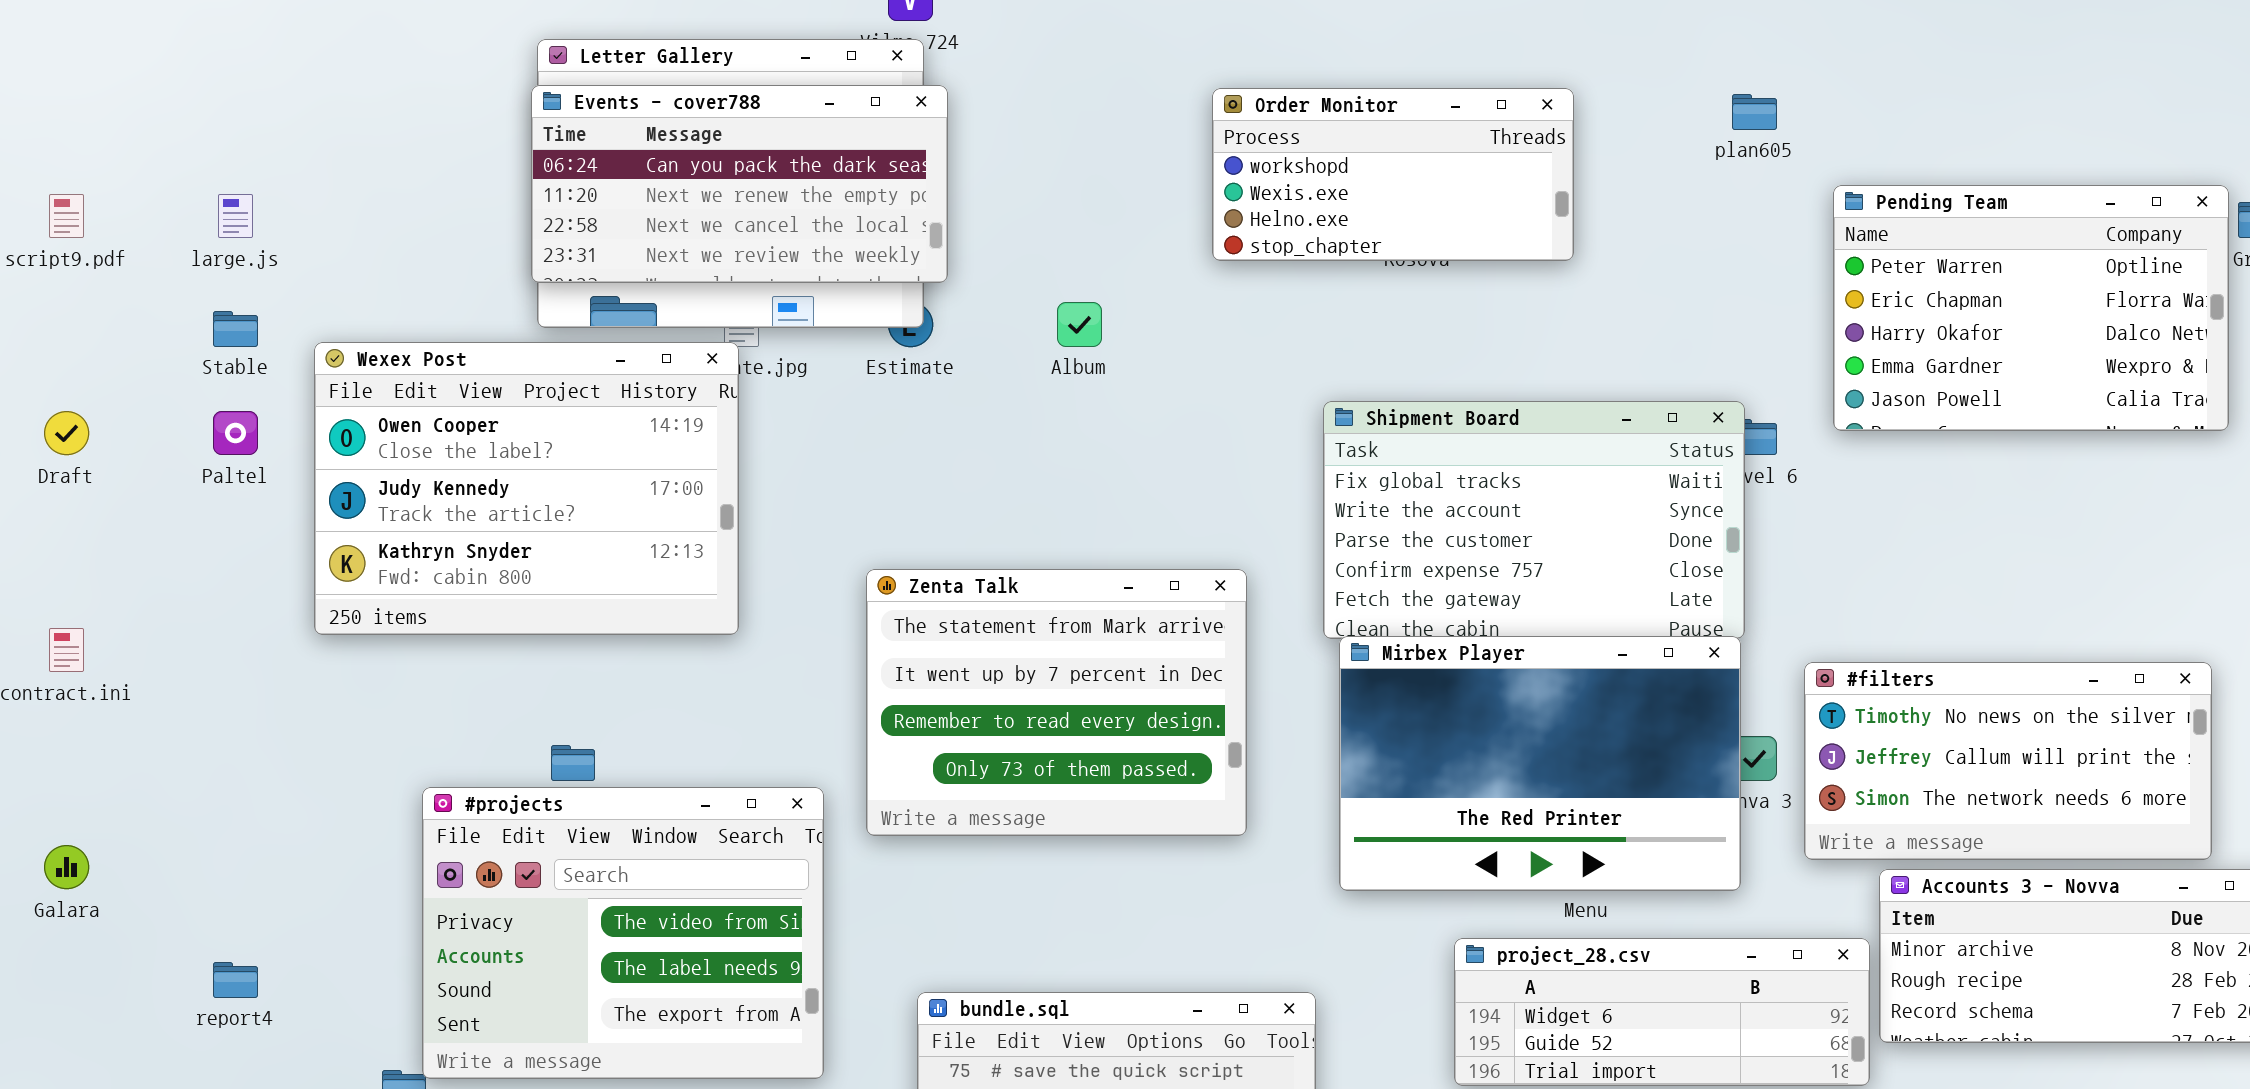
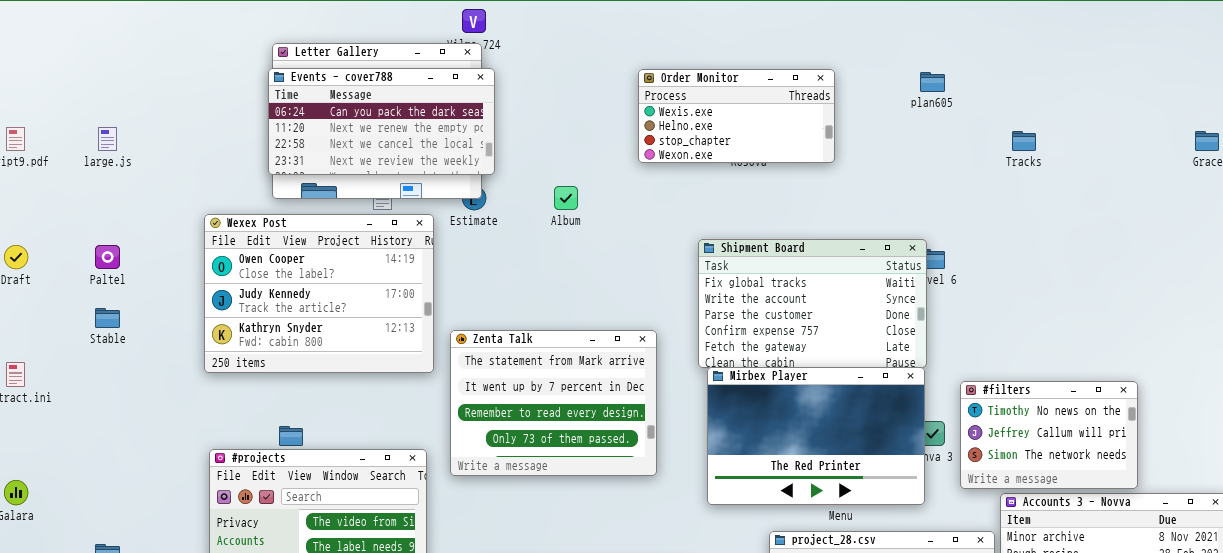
Order Monitor: [1212,88,1574,261] -> [638,69,835,163], scrolled down 1 row
Pending Team: [1833,185,2229,431] -> none, closed
Stable: [213,311,258,347] -> [95,308,120,328], moved
Wexex Post: [314,342,739,635] -> [204,214,434,373], moved
#filters: [1804,662,2212,860] -> [960,381,1138,489], resized

